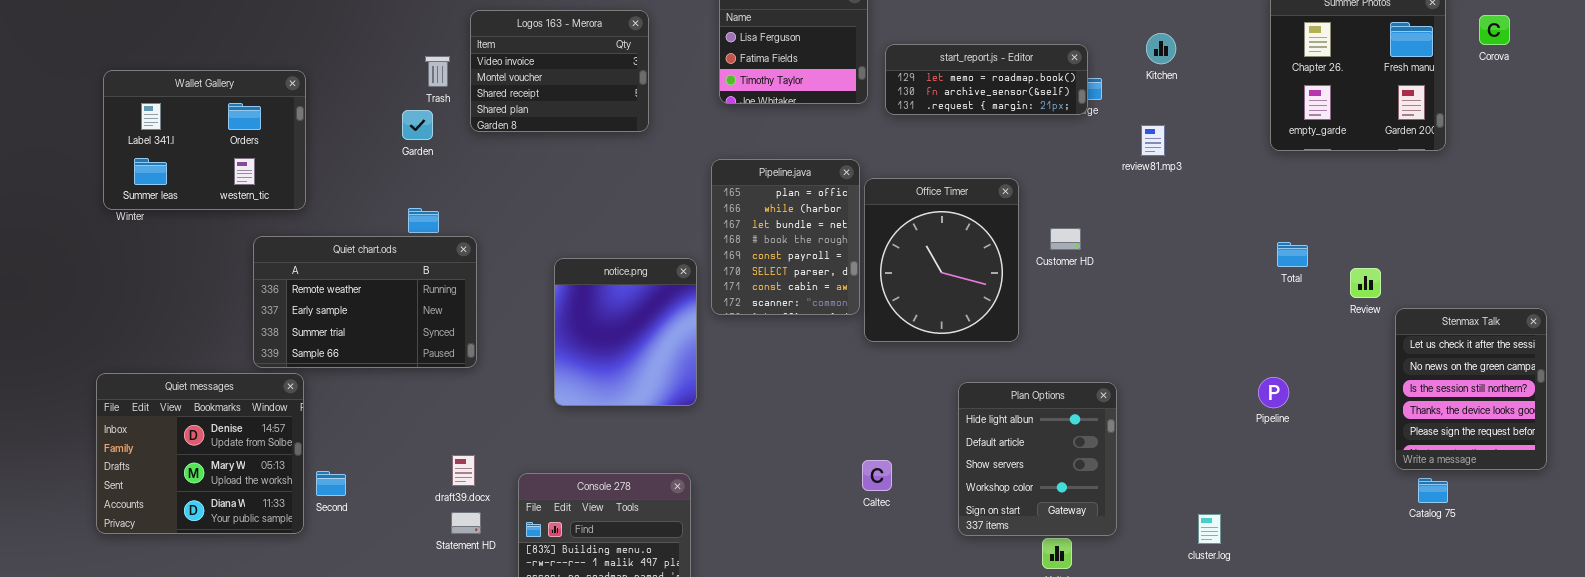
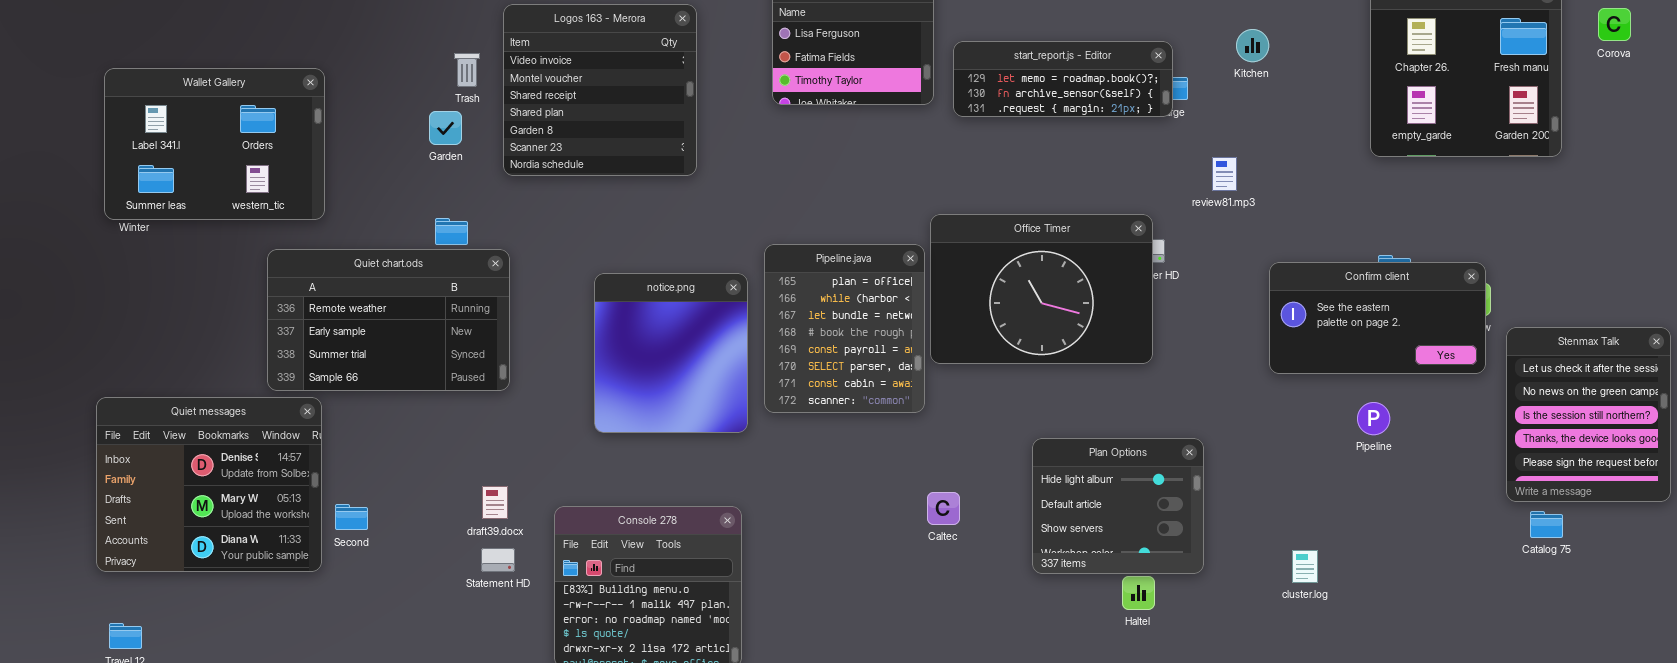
Logos 163 - Merora: [470,10,649,132] -> [503,4,697,176], resized
review81.mp3: [1141,125,1165,156] -> [1212,157,1237,191], moved
Pipeline.java: [711,159,860,315] -> [764,244,925,413], moved
Office Timer: [864,178,1019,342] -> [930,214,1153,364], resized
Confirm client: none -> [1269,262,1486,374], opened
Plan Options: [958,382,1117,536] -> [1032,438,1204,574], resized

